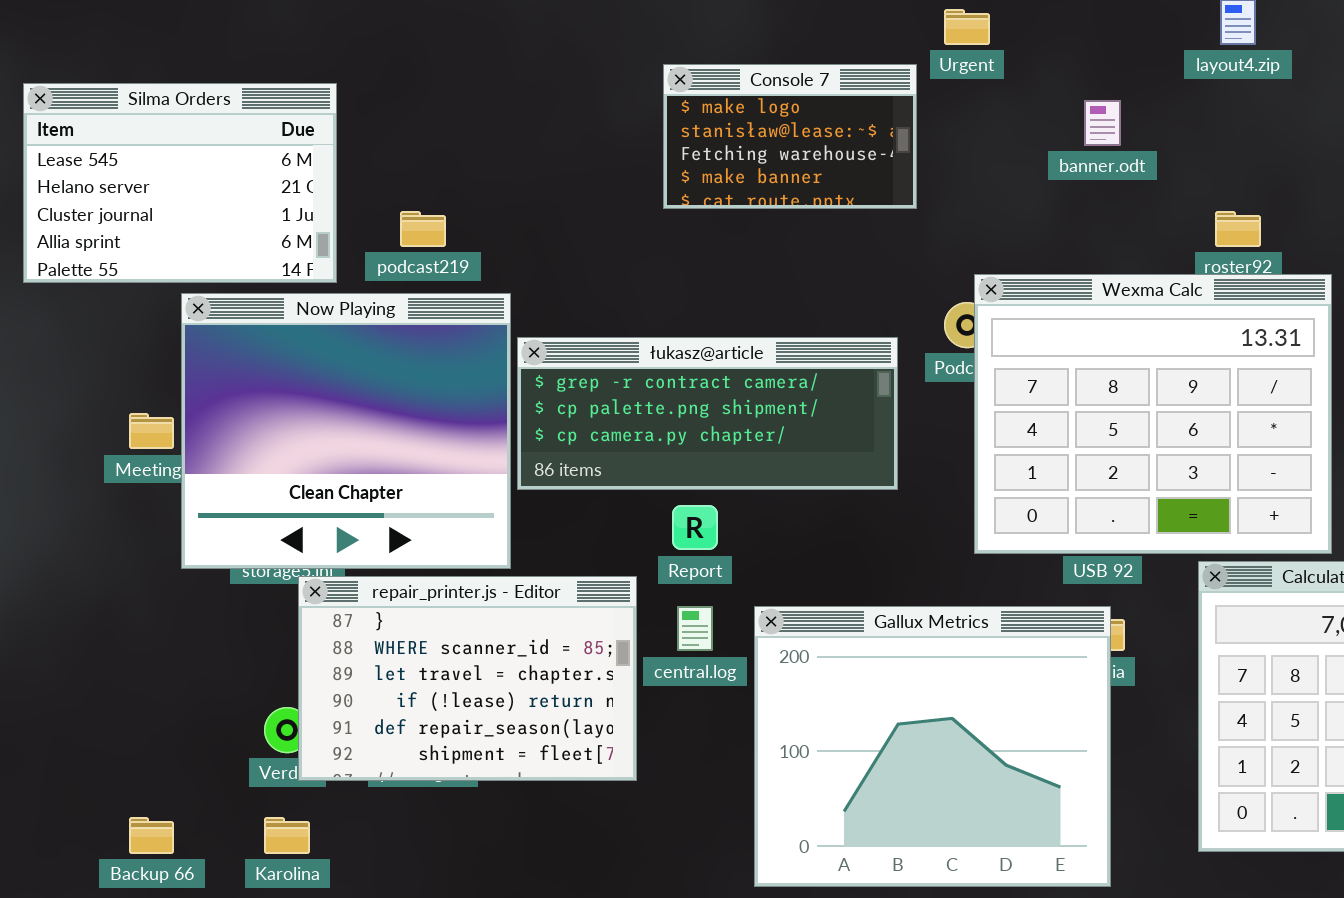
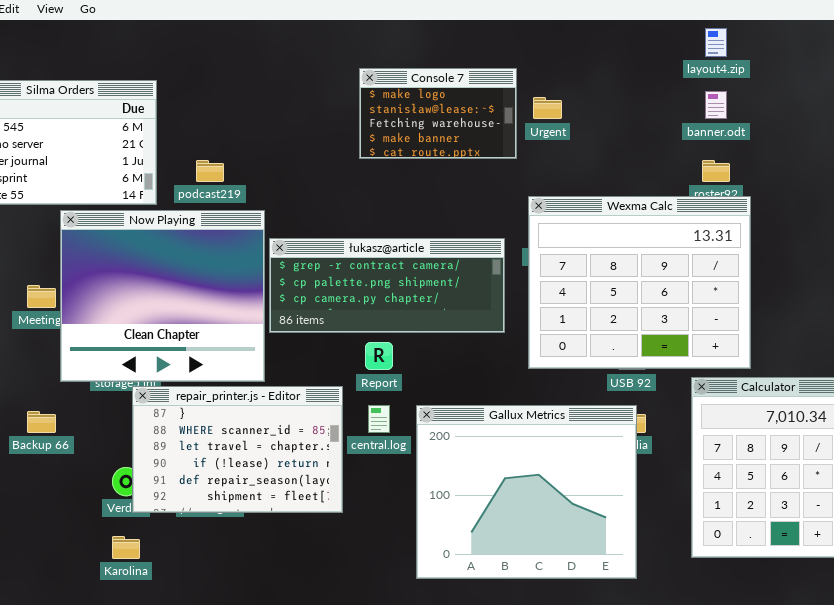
Urgent: [944,9,990,45] -> [533,97,562,119], moved
banner.odt: [1084,100,1121,146] -> [705,91,727,119], moved
Wexma Calc: [974,274,1332,554] -> [528,196,751,369], moved
Backup 66: [129,817,174,854] -> [27,411,56,433], moved

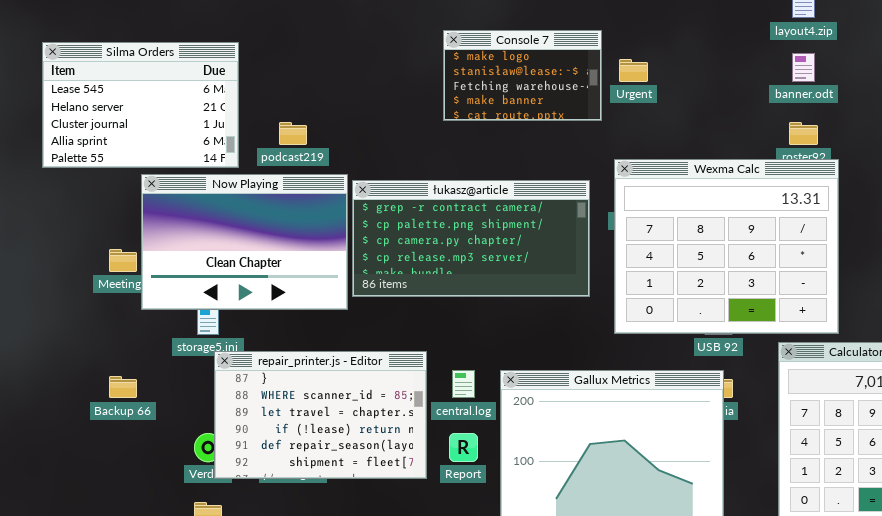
Now Playing: [60,210,265,382] -> [141,174,348,310], resized
łukasz@article: [269,238,505,333] -> [352,180,590,297], resized
Report: [365,342,393,370] -> [449,433,478,462], moved

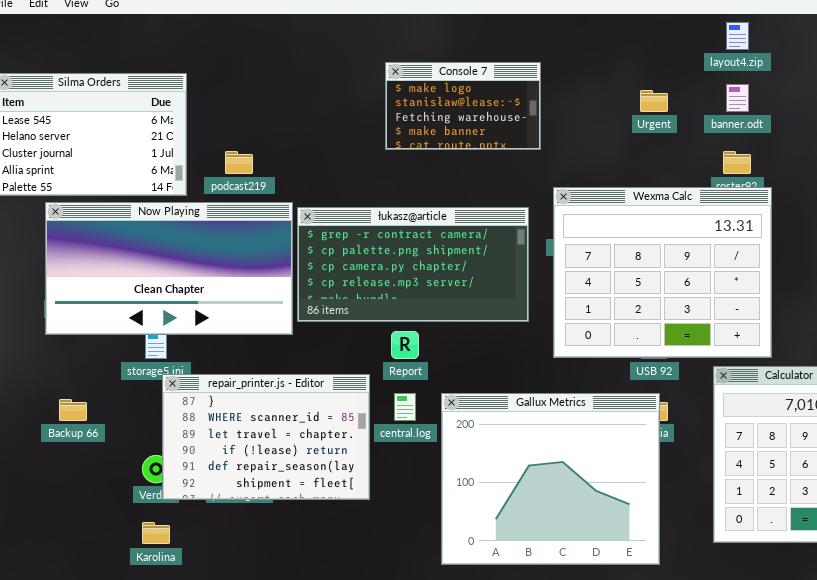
Urgent: [619,59,648,82] -> [640,90,668,112], moved
Now Playing: [141,174,348,310] -> [45,202,293,335], resized
Report: [449,433,478,462] -> [391,331,419,359], moved

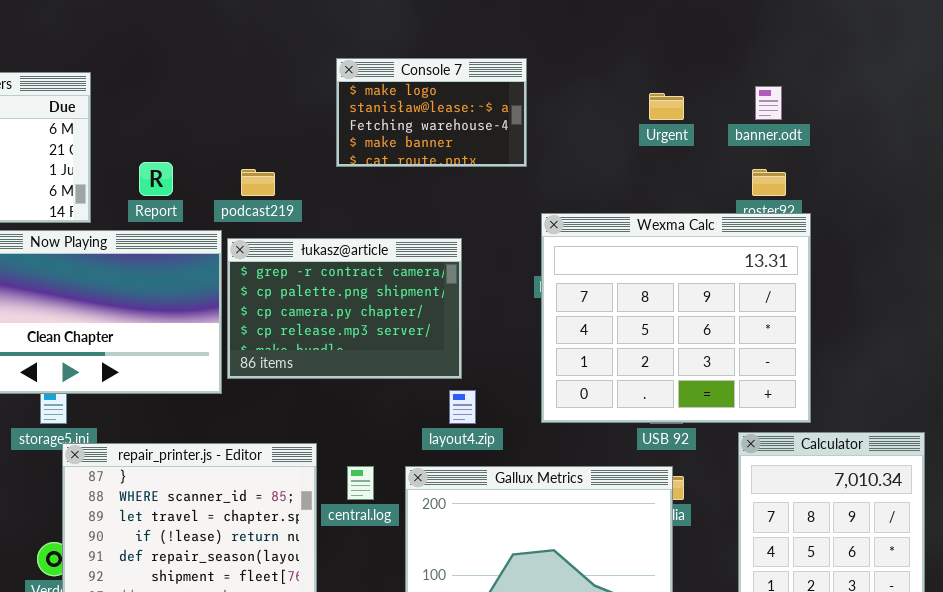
layout4.zip: [726,22,749,50] -> [449,390,476,424], moved
podcast219: [225,151,253,174] -> [241,169,275,196], moved
łukasz@article: [297,207,529,322] -> [227,238,462,379], resized
Report: [391,331,419,359] -> [139,162,173,196], moved

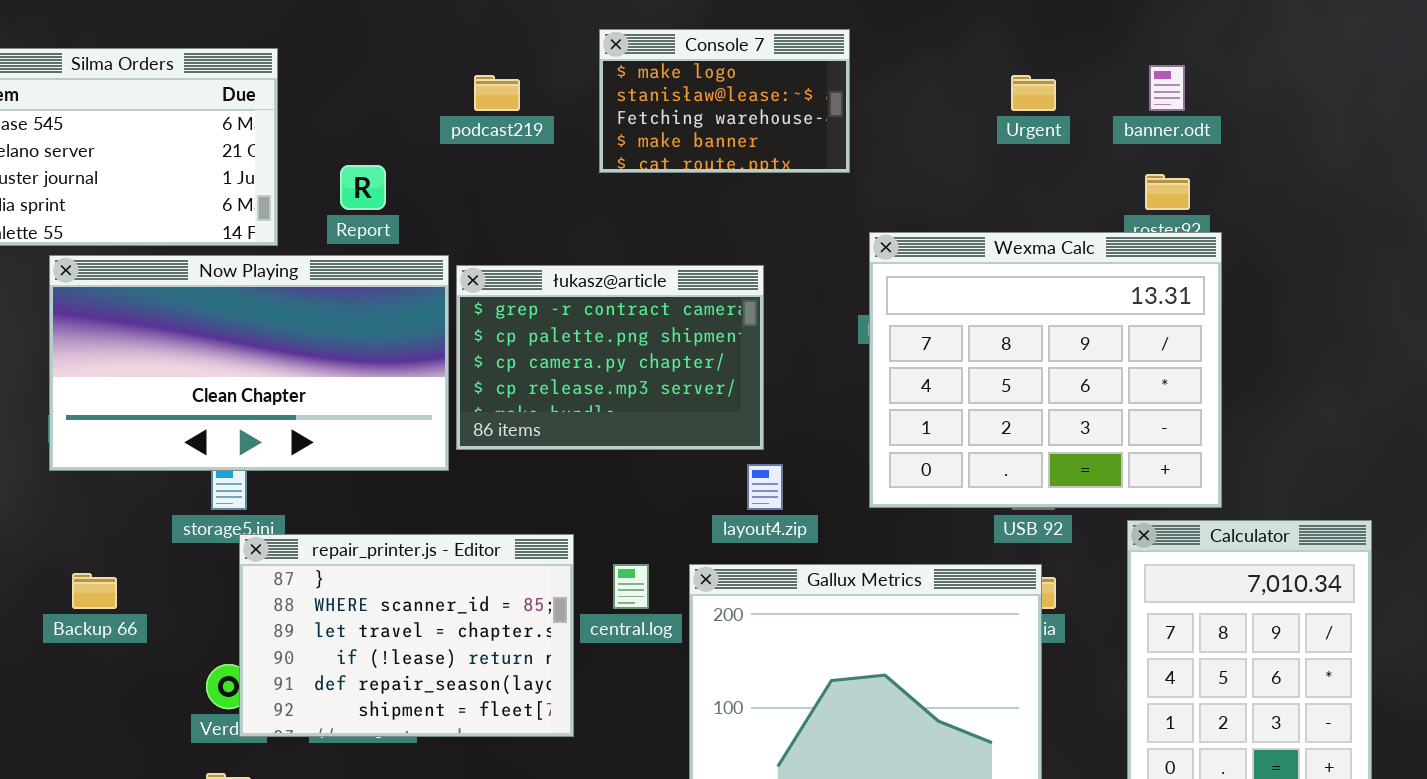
podcast219: [241,169,275,196] -> [474,75,520,111], moved

